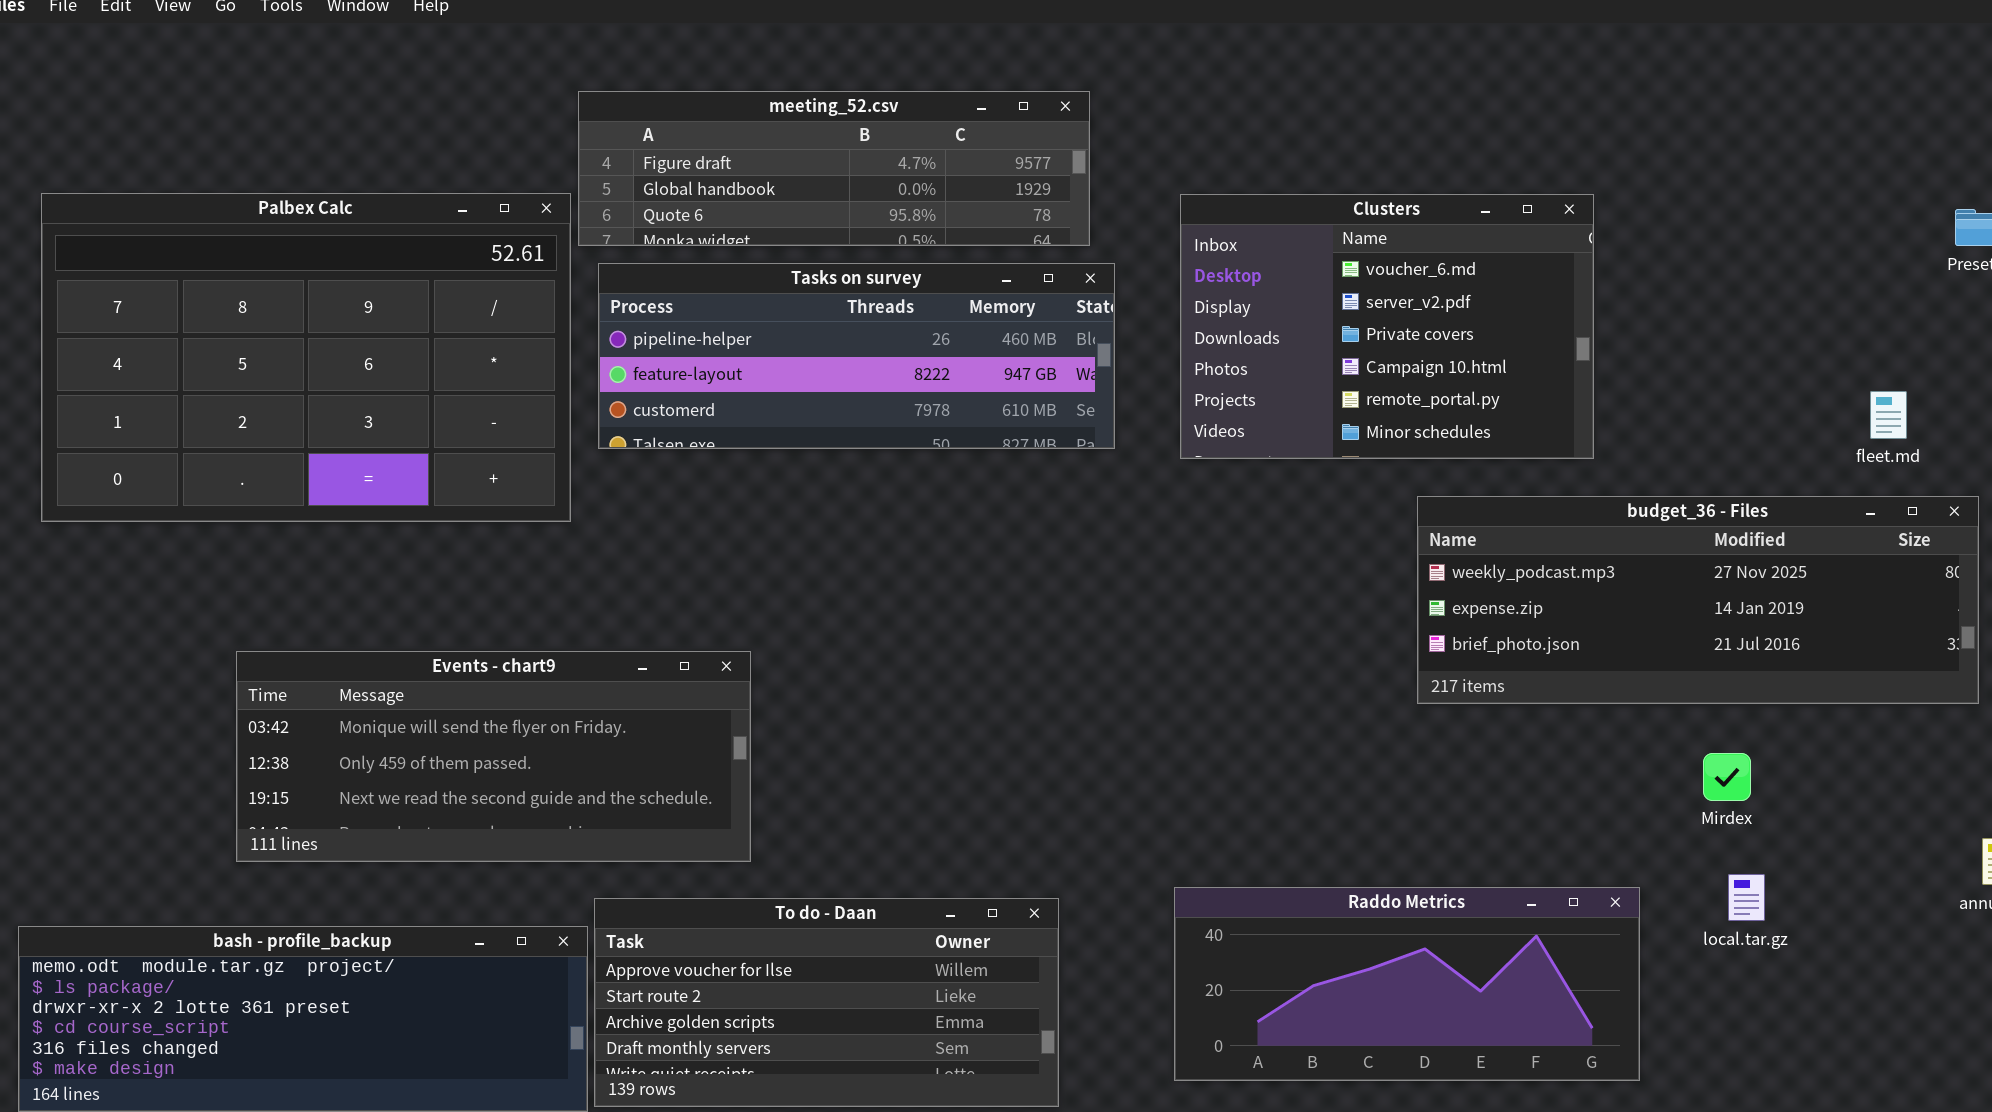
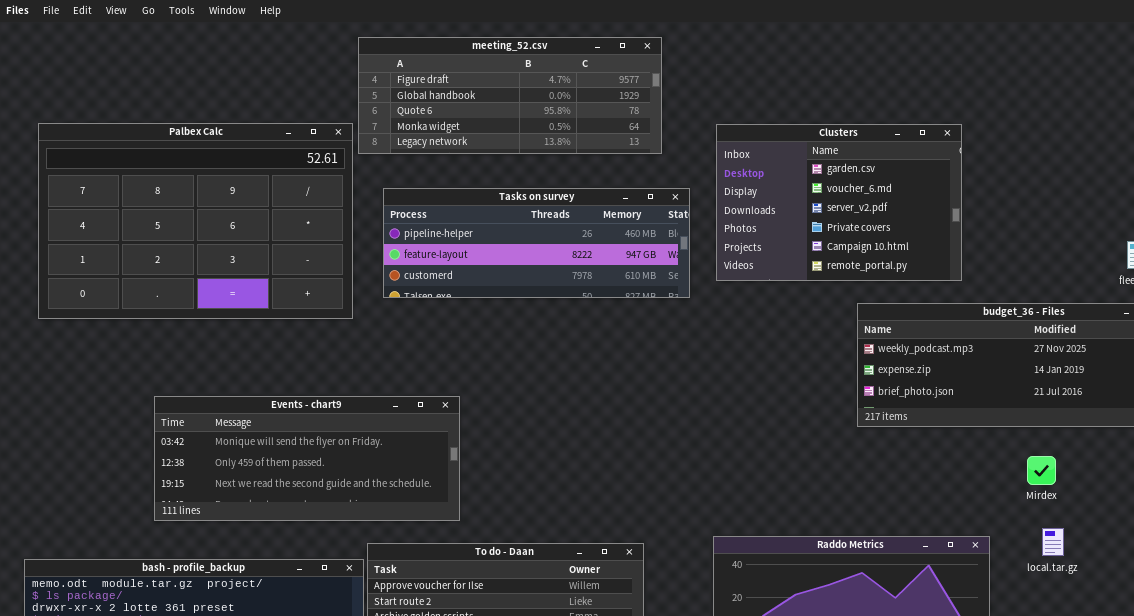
meeting_52.csv: [578,91,1090,246] -> [358,37,662,154], resized
Clusters: [1180,194,1594,459] -> [716,124,962,281], scrolled up 1 row
Tasks on survey: [598,263,1115,449] -> [383,188,690,298], moved

